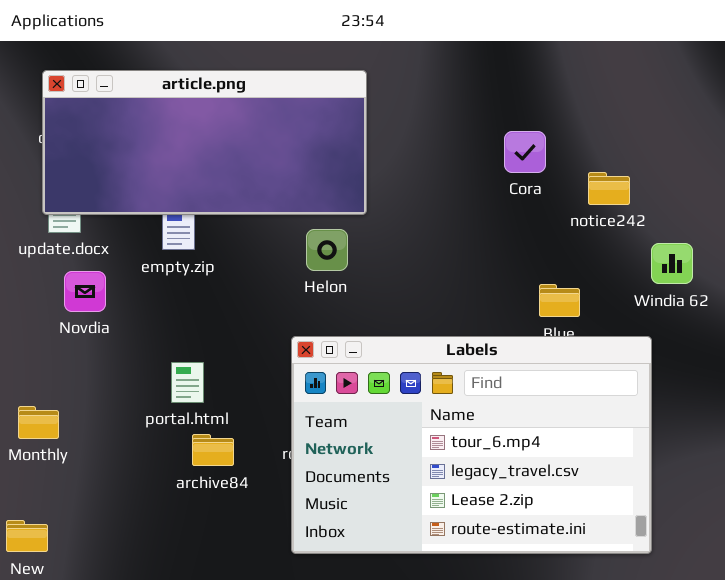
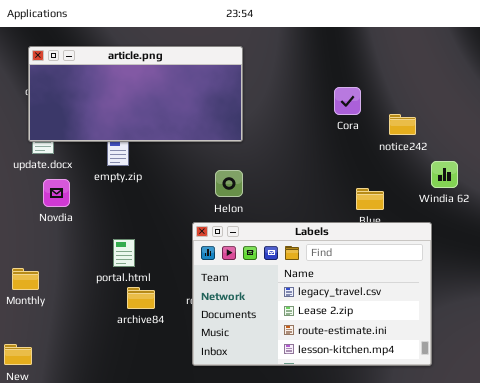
Helon: [306,229,348,271] -> [215,170,243,197], moved
Labels: [291,336,652,554] -> [192,222,432,366], scrolled down 1 row

